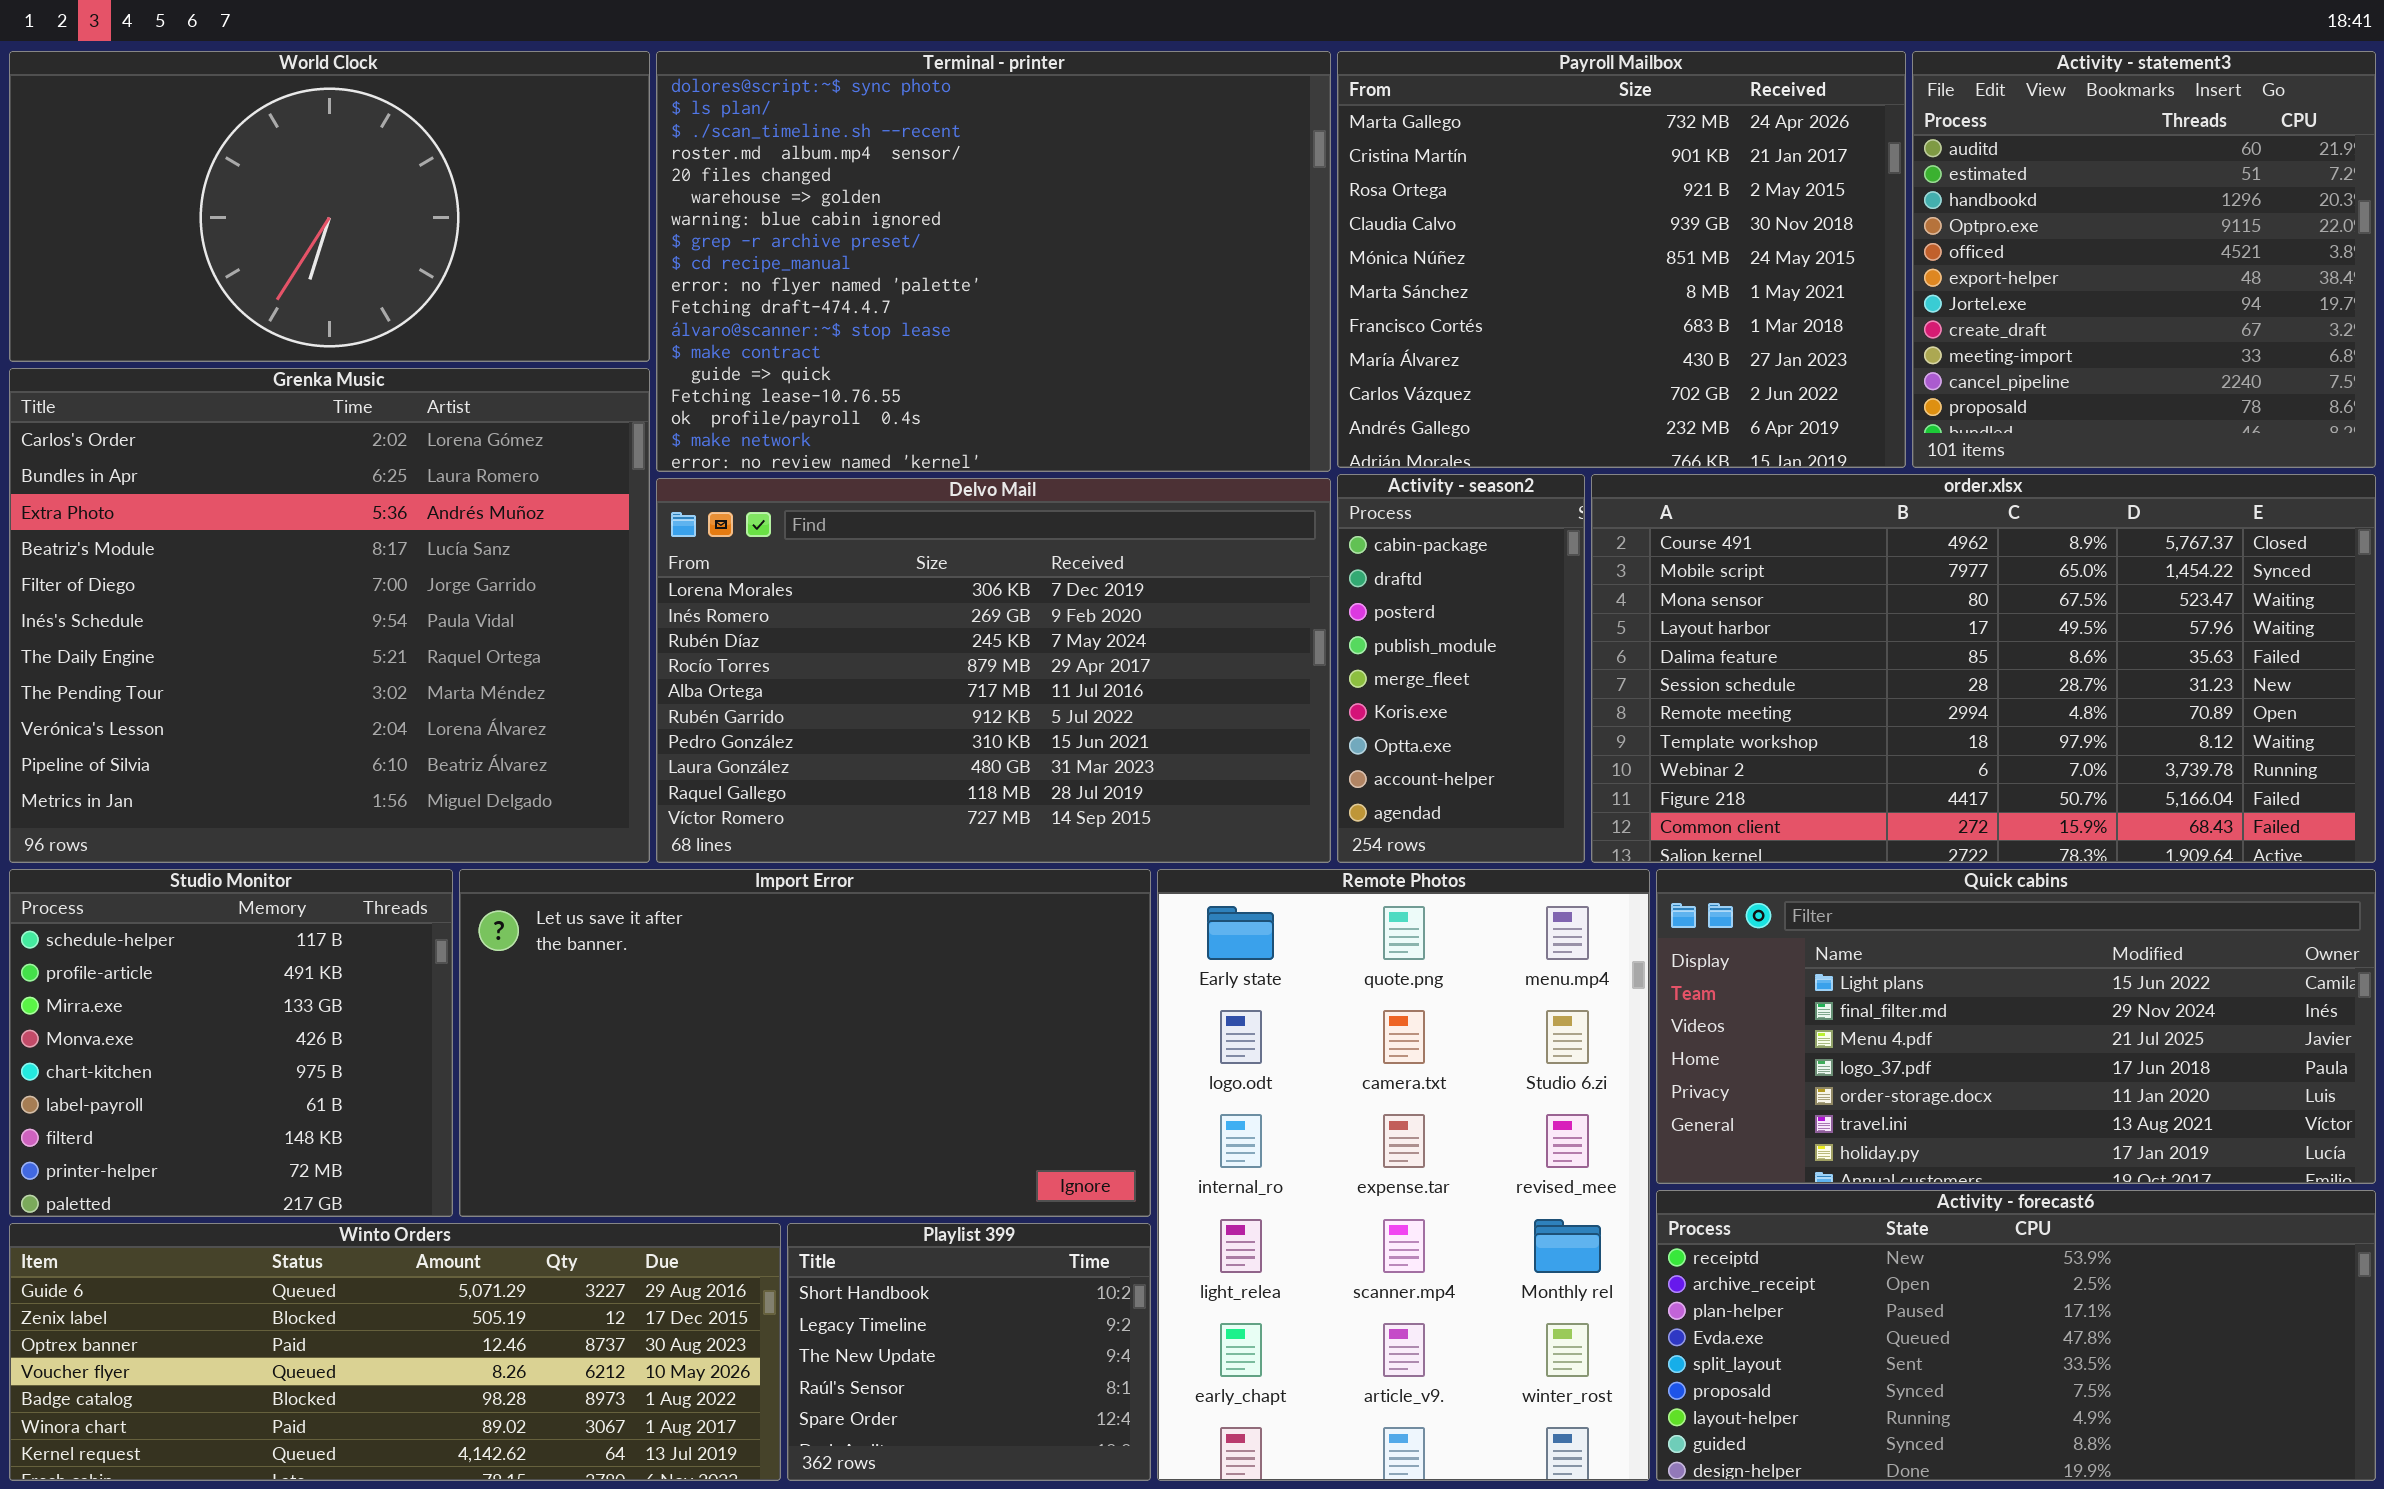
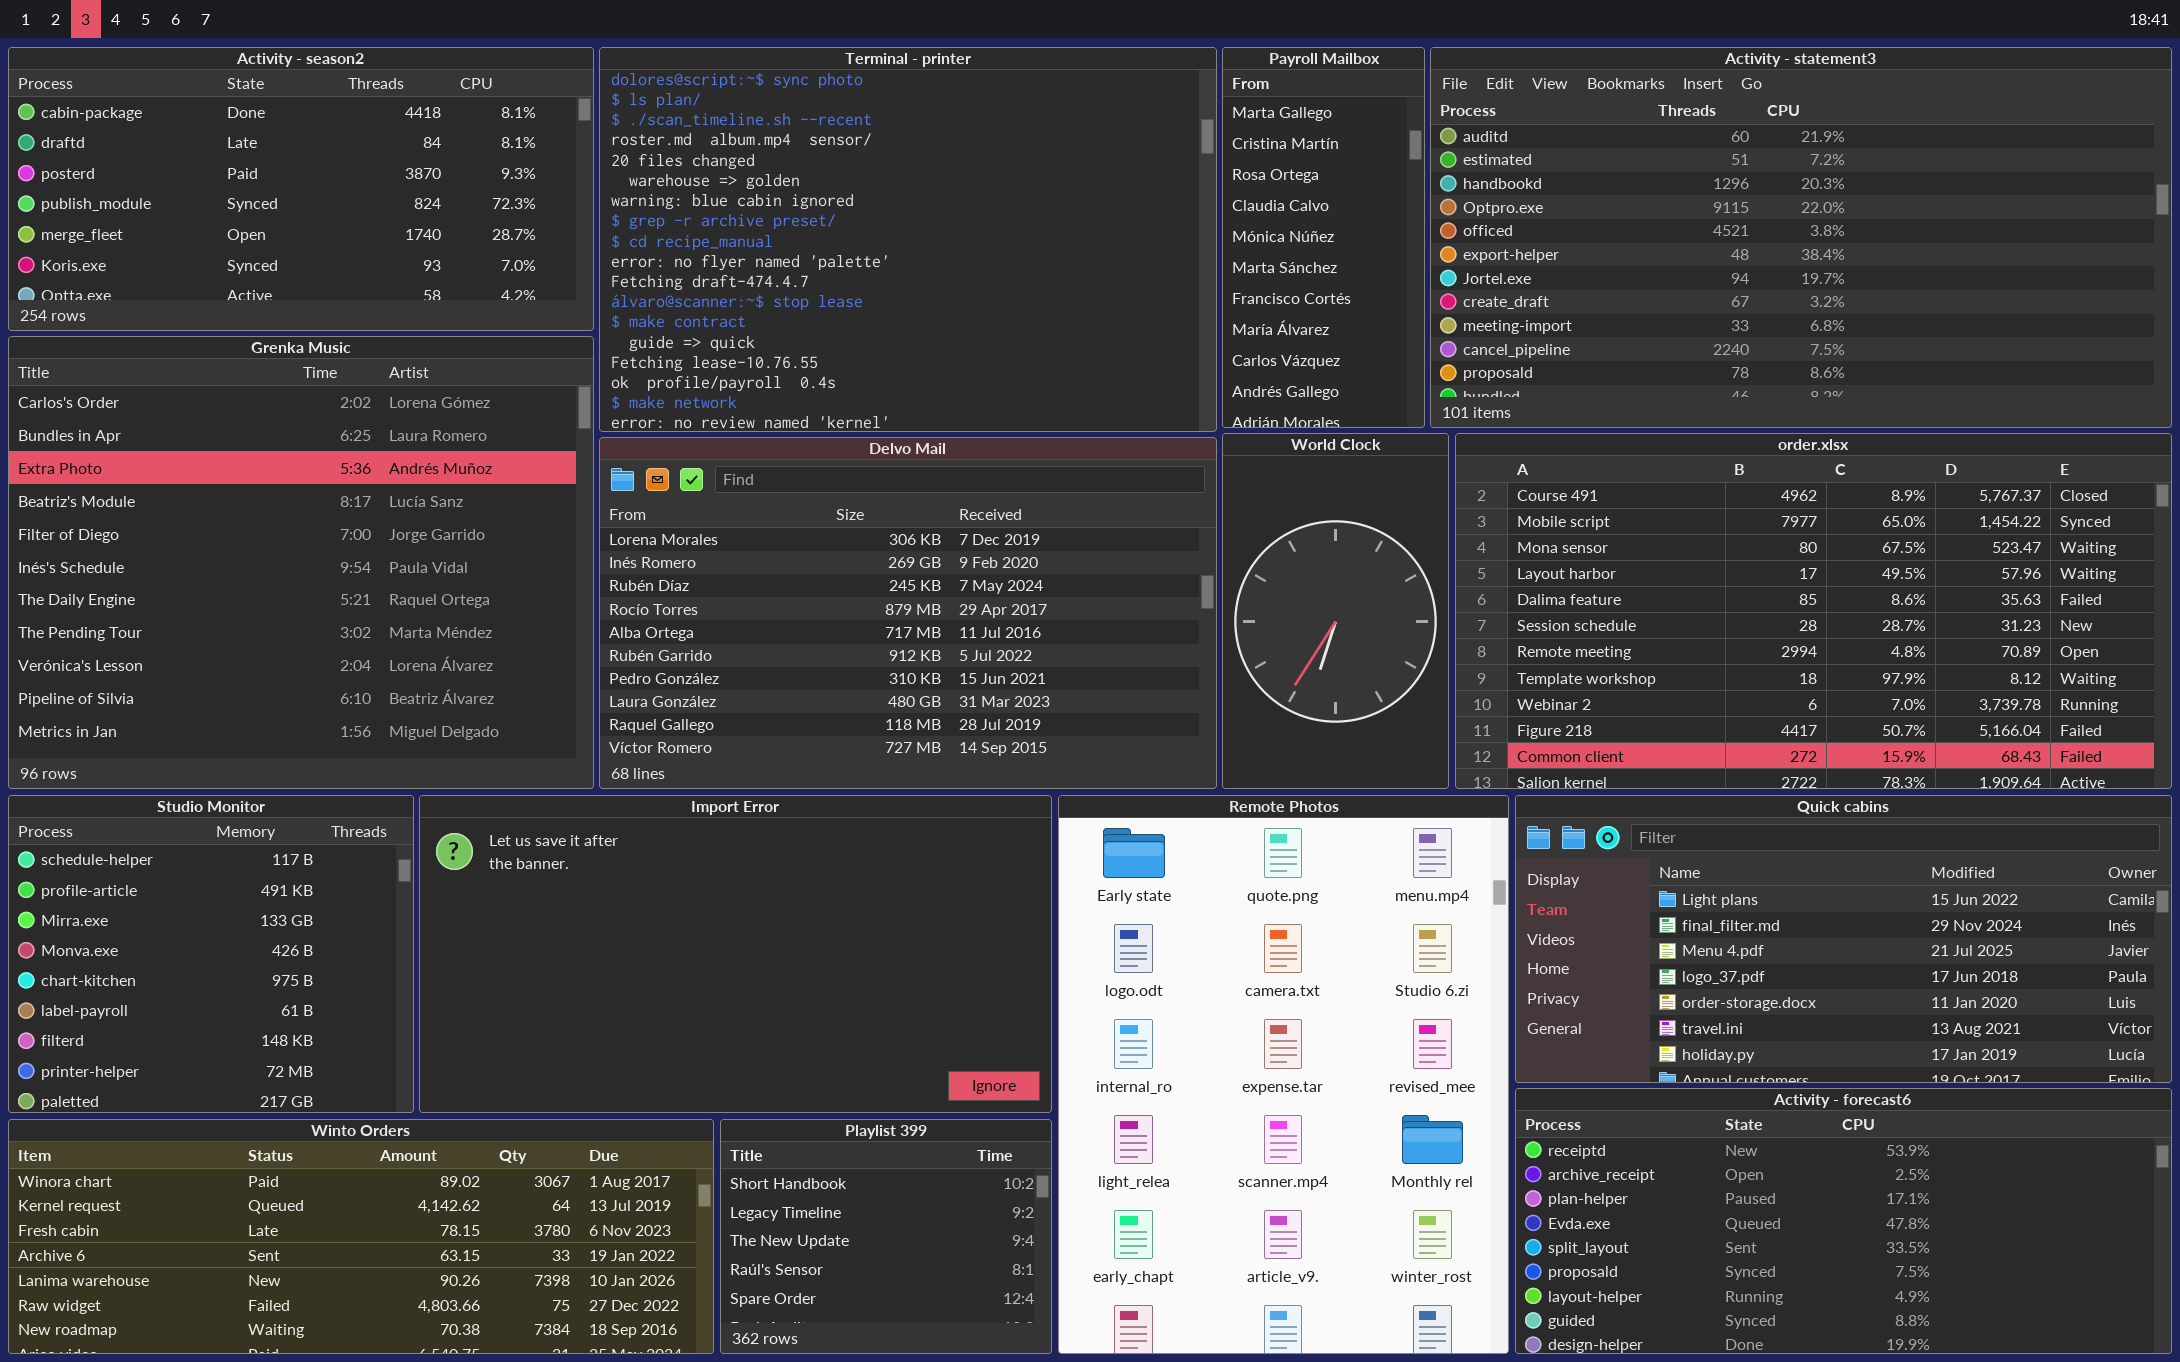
World Clock: [9,51,650,362] -> [1222,433,1449,789], moved, resized
Payroll Mailbox: [1337,51,1906,468] -> [1222,47,1425,428], resized
Activity - statement3: [1912,51,2376,468] -> [1430,47,2172,428], resized
Activity - season2: [1337,474,1585,863] -> [8,47,594,331], moved, resized
Winto Orders: [9,1223,781,1481] -> [8,1119,714,1354], scrolled down 5 rows

